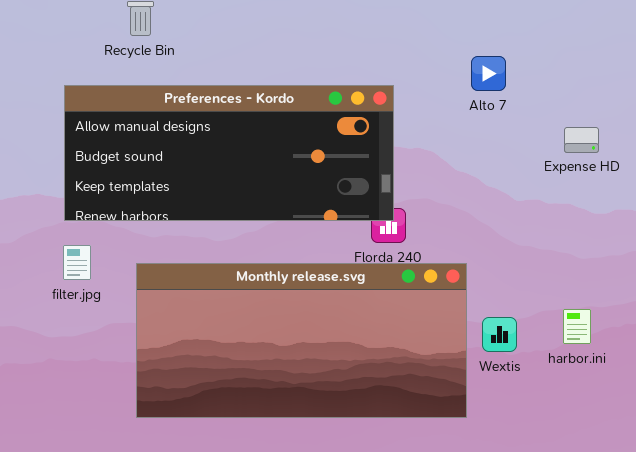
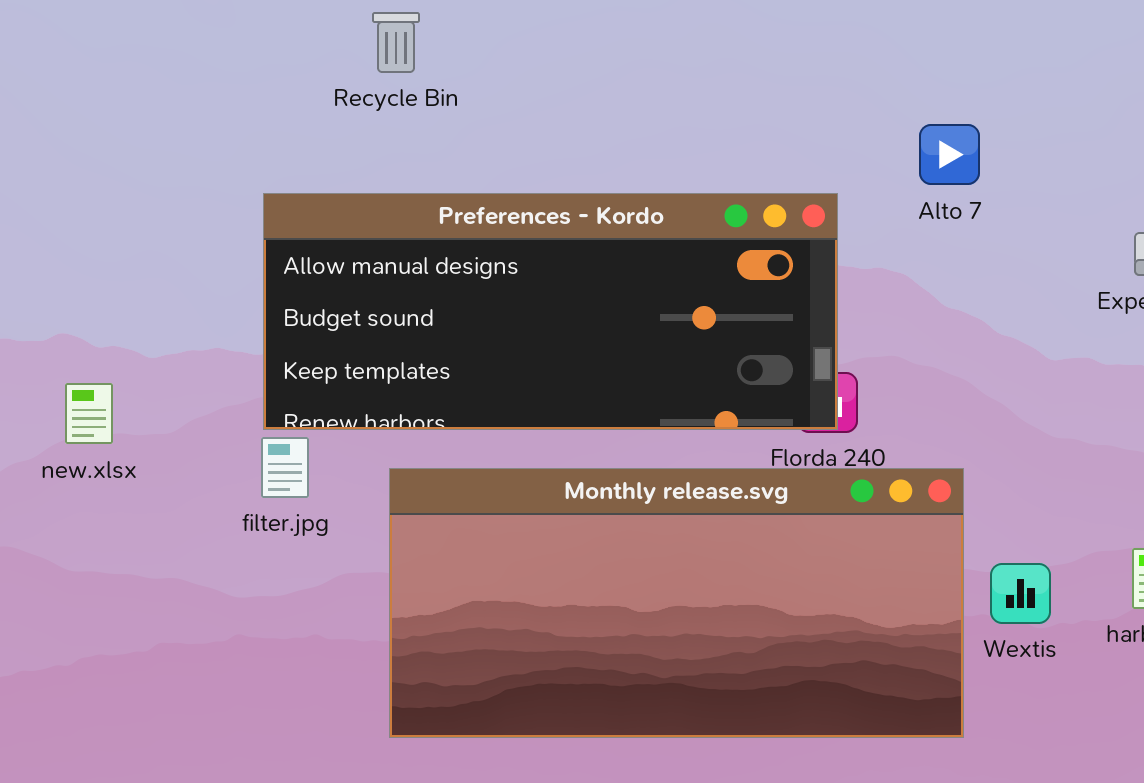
Alto 7: [471,56,506,91] -> [919,124,980,185], moved
Preferences - Kordo: [64,85,394,221] -> [263,193,838,430], moved

